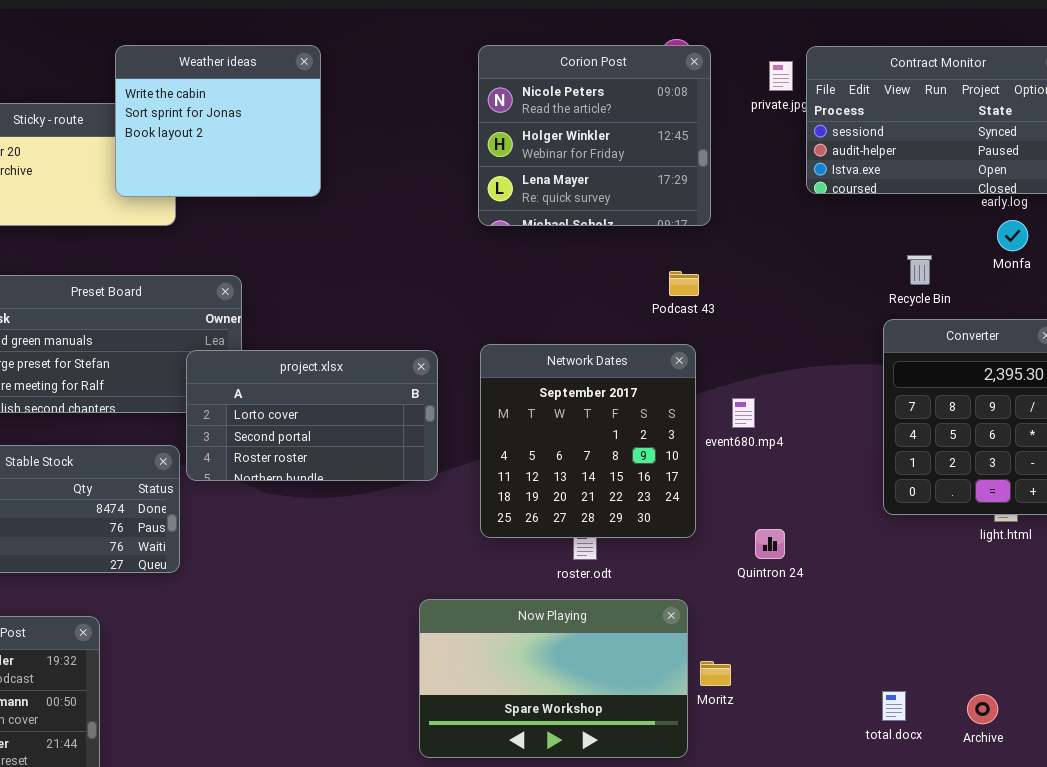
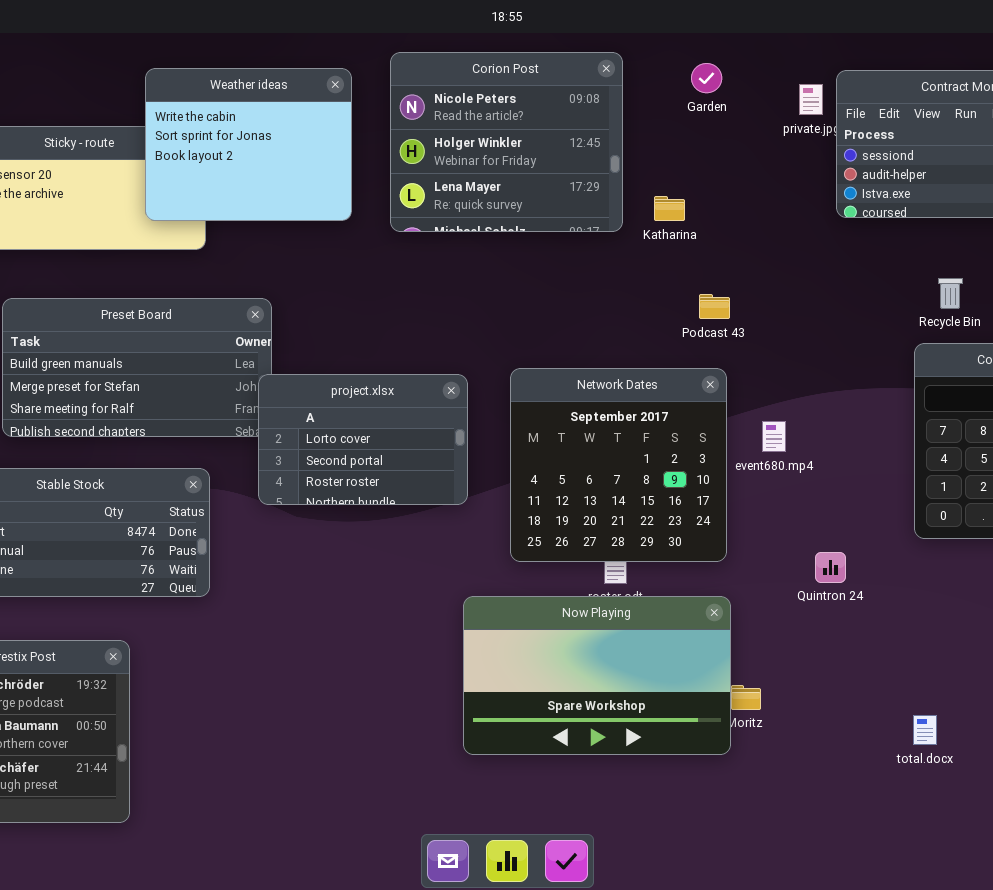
Corion Post: [478,45,711,226] -> [390,52,623,232], moved
project.xlsx: [186,350,438,481] -> [258,374,468,505], resized
Quintron 24: [755,529,785,559] -> [815,552,846,583], moved
Now Playing: [419,599,688,758] -> [463,596,731,755], moved

